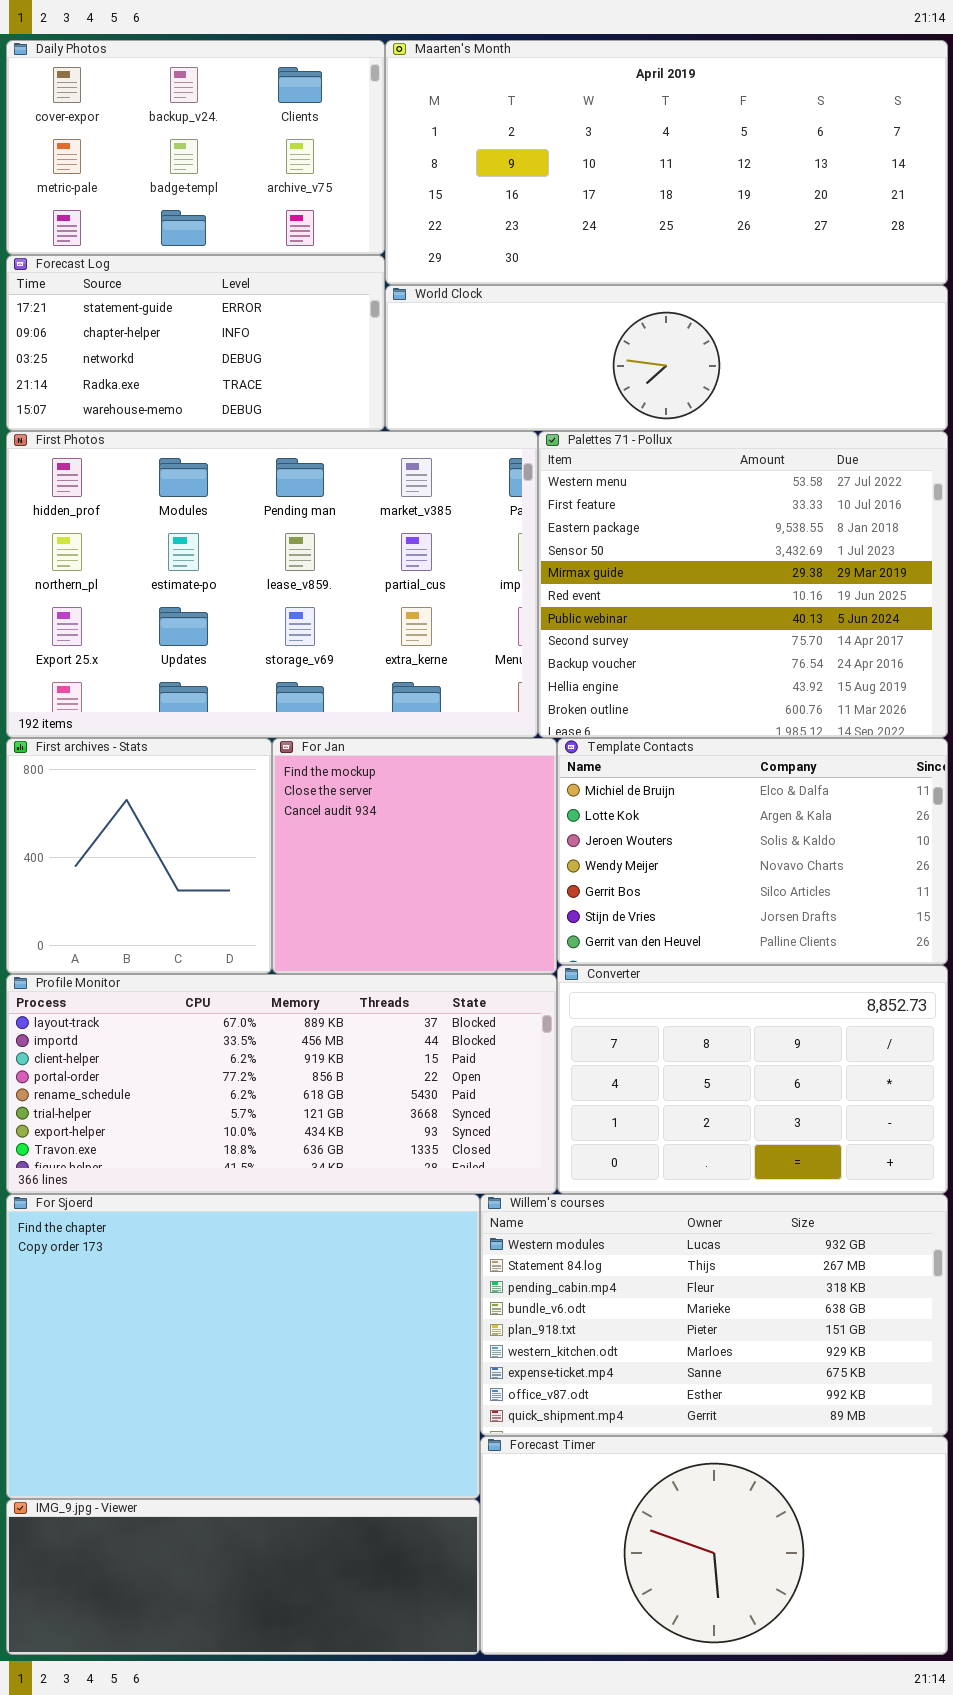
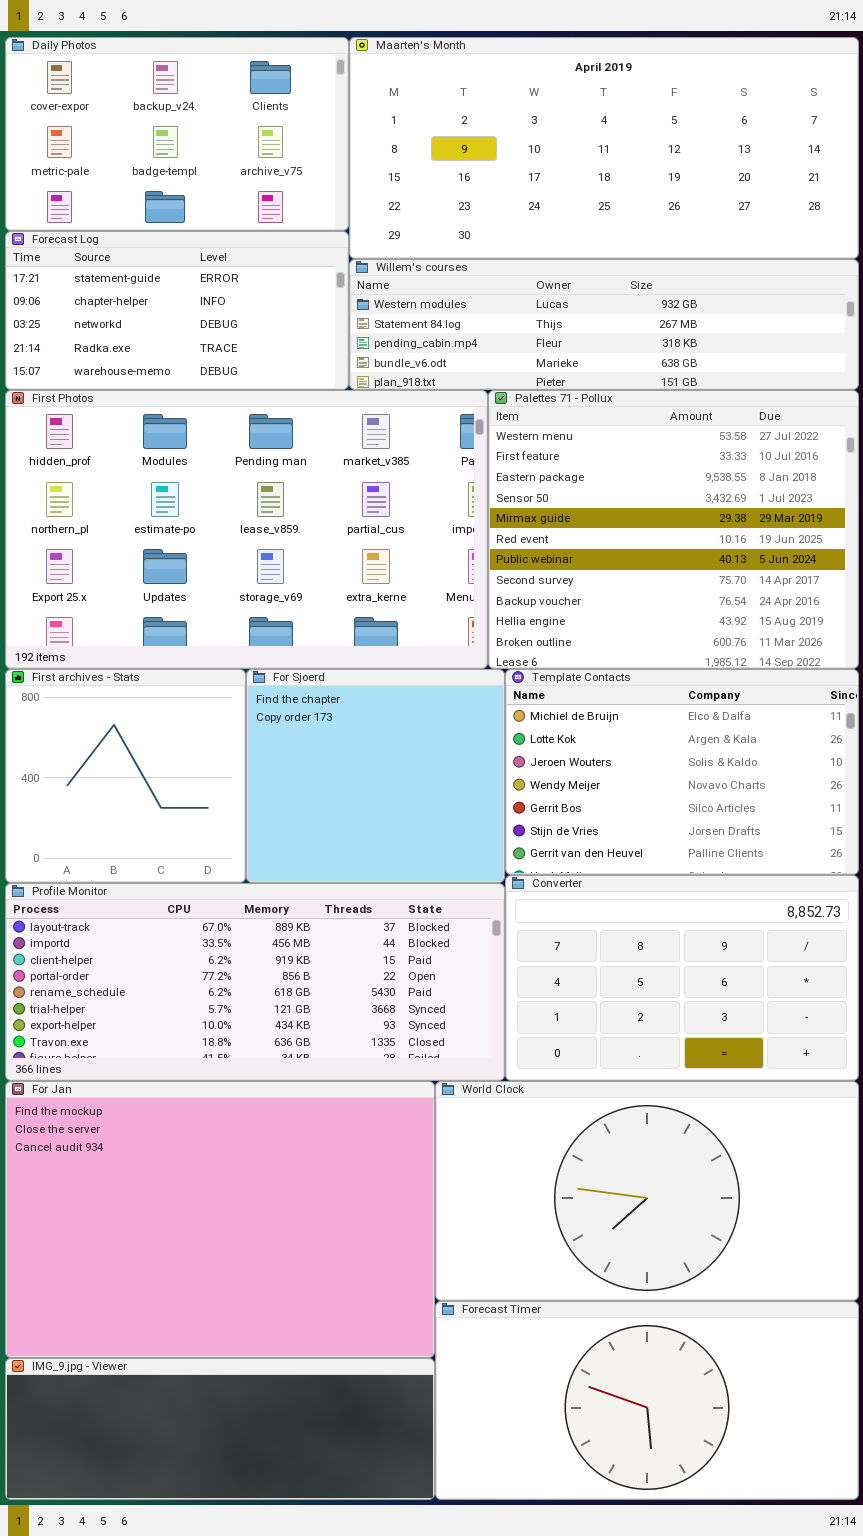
World Clock: [385,285,948,431] -> [435,1081,859,1301], moved, resized
For Jan: [272,738,557,974] -> [5,1081,435,1358], moved, resized
For Sjoerd: [6,1194,480,1499] -> [246,669,505,883], moved, resized
Willem's courses: [480,1194,948,1436] -> [349,259,859,390], moved, resized

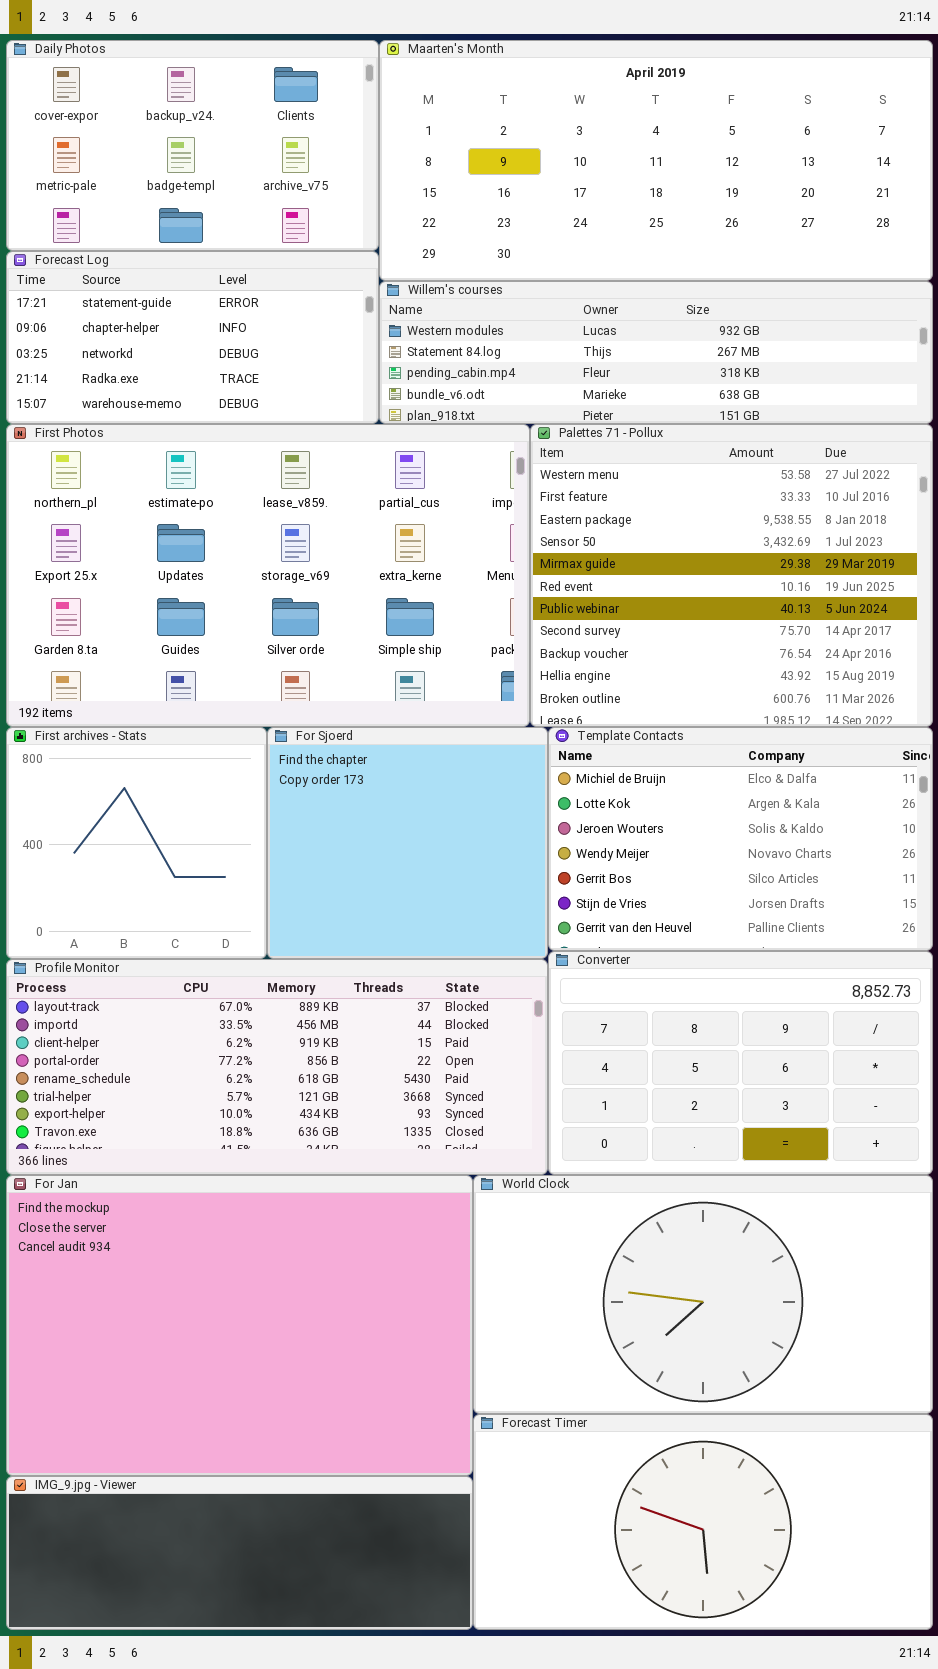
First Photos: [5,390,488,669] -> [6,424,530,727], scrolled down 1 row

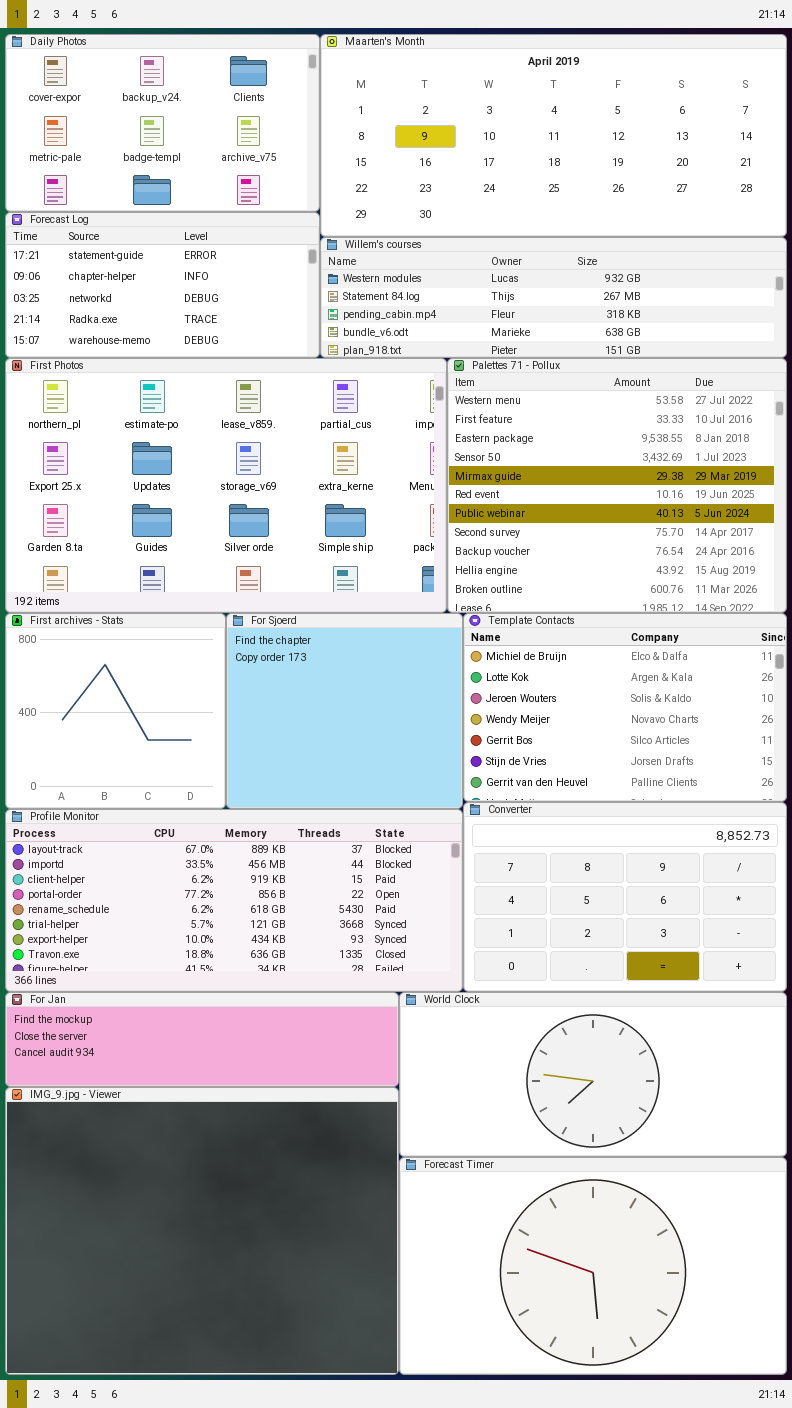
For Jan: [6,1175,473,1476] -> [5,992,399,1087], resized
World Clock: [473,1175,933,1414] -> [399,992,787,1157], resized
Forecast Timer: [473,1414,933,1630] -> [399,1157,787,1375], resized
IMG_9.jpg - Viewer: [6,1476,473,1630] -> [5,1087,399,1375], resized

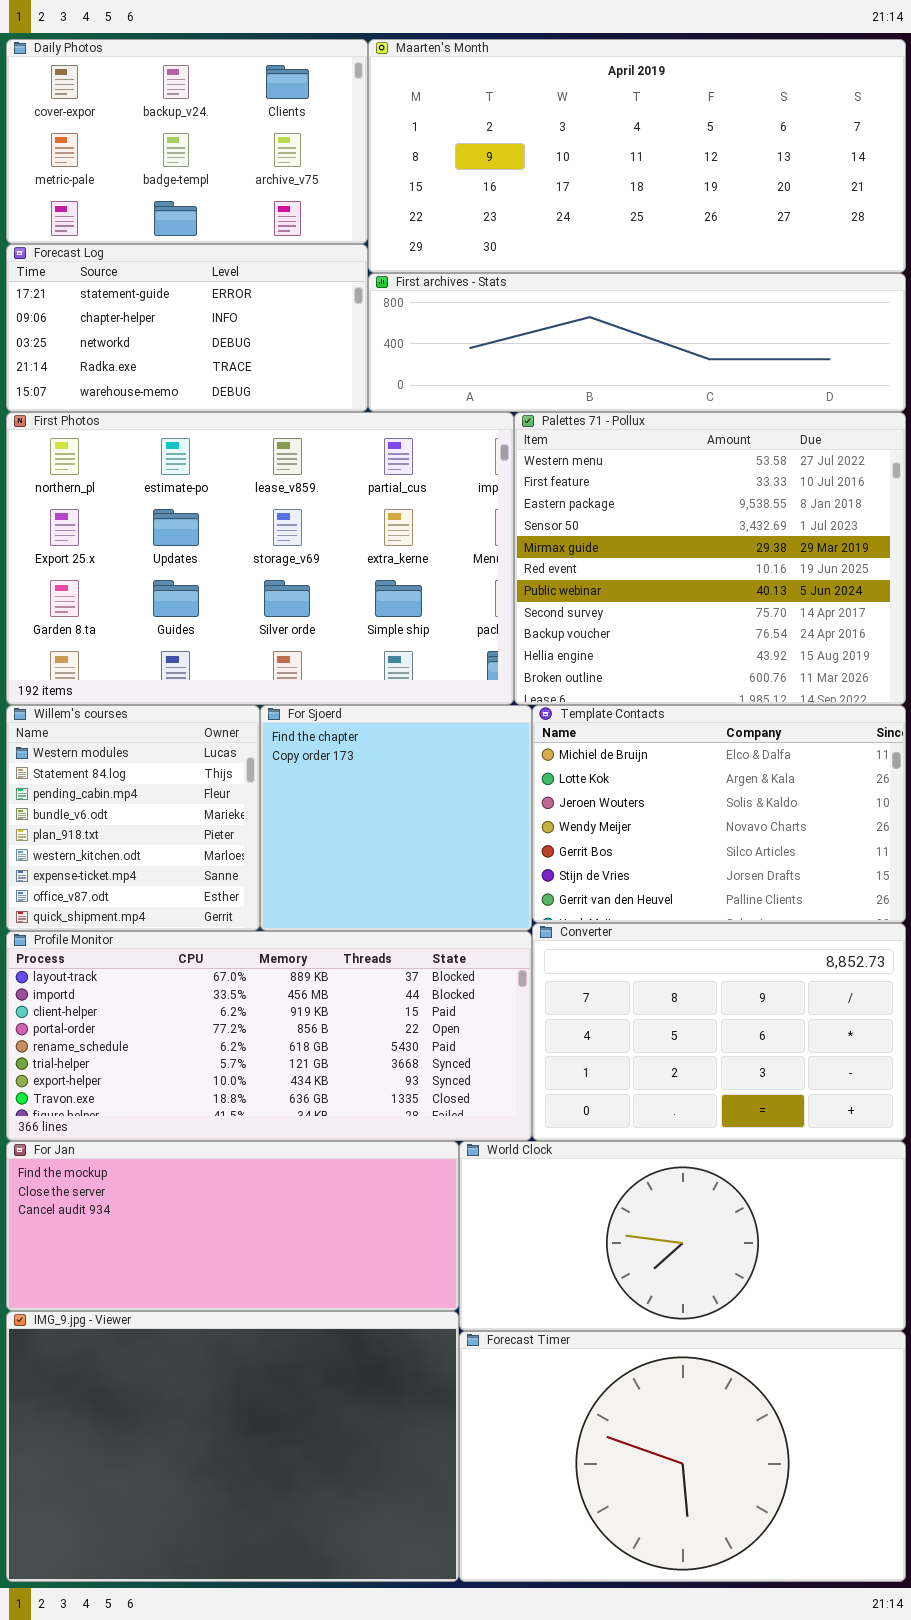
Willem's courses: [320,237,787,358] -> [6,705,260,931], moved, resized
First archives - Stats: [5,613,226,809] -> [368,273,906,412], moved, resized
For Jan: [5,992,399,1087] -> [6,1141,459,1311], resized
IMG_9.jpg - Viewer: [5,1087,399,1375] -> [6,1311,459,1582], resized

